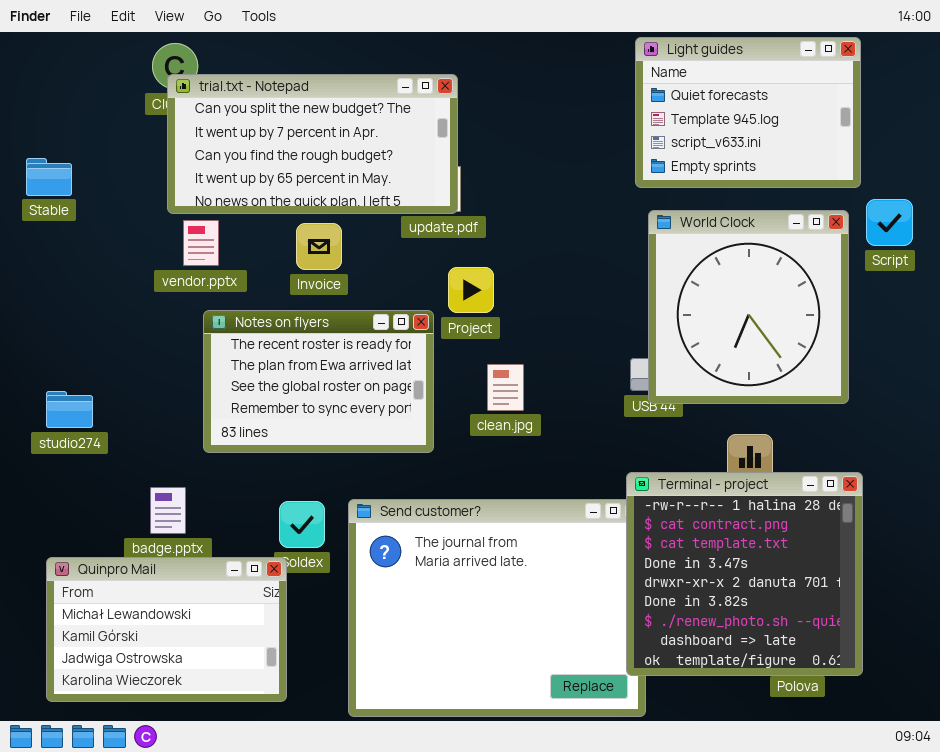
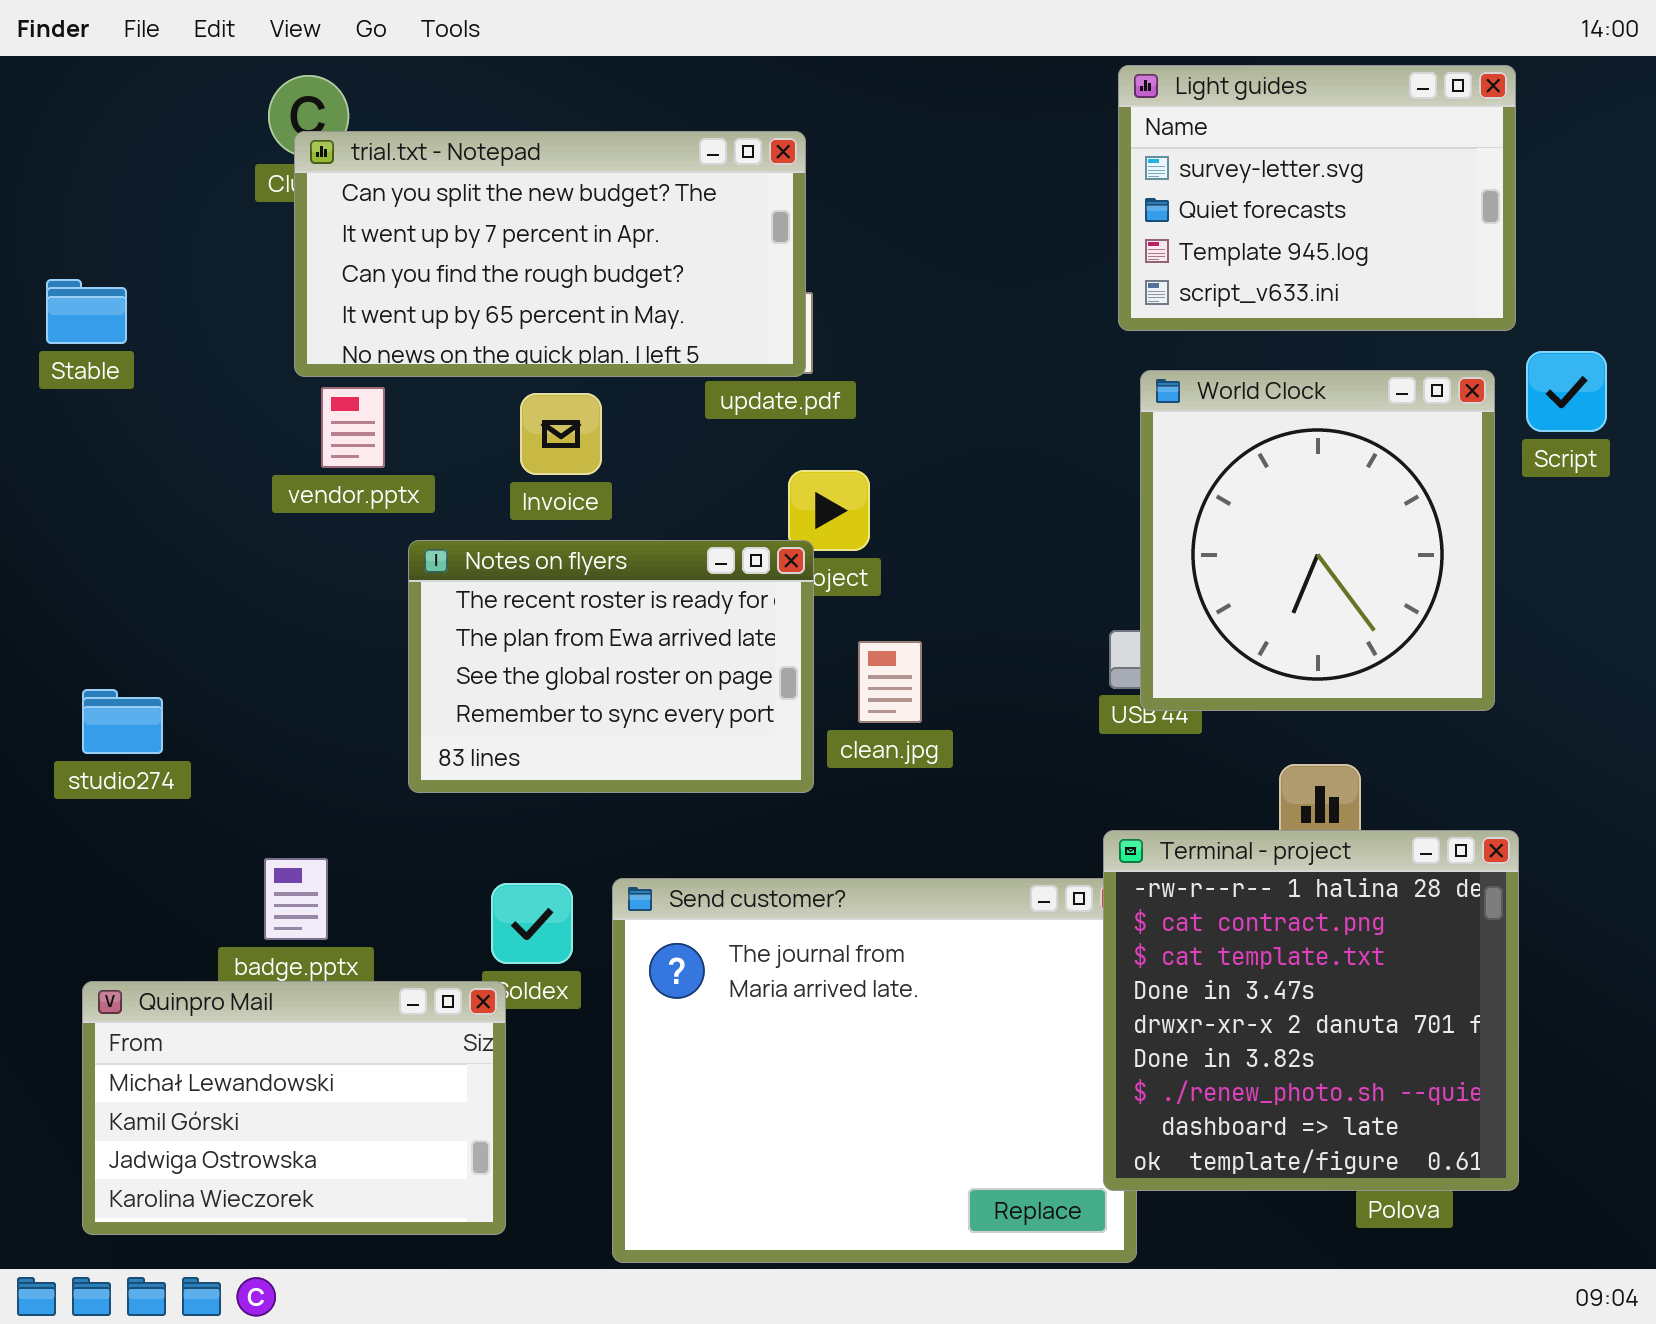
Light guides: [635,37,861,188] -> [1118,65,1516,331], scrolled up 1 row
Notes on flyers: [203,310,434,453] -> [408,540,814,793], moved

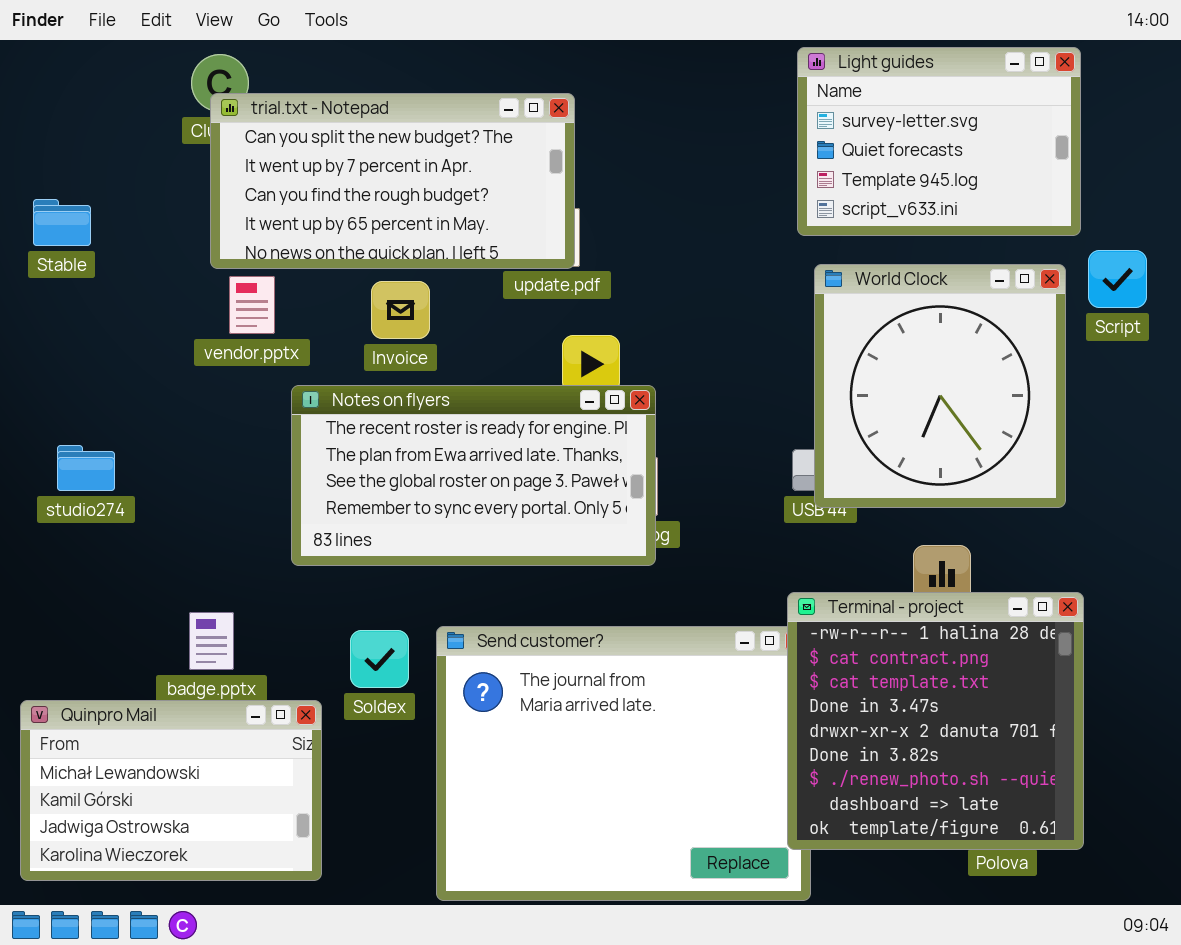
Notes on flyers: [408,540,814,793] -> [291,385,656,566], resized
studio274: [82,689,163,754] -> [57,445,115,491], moved
Quinpro Mail: [82,981,506,1235] -> [20,700,322,881], moved

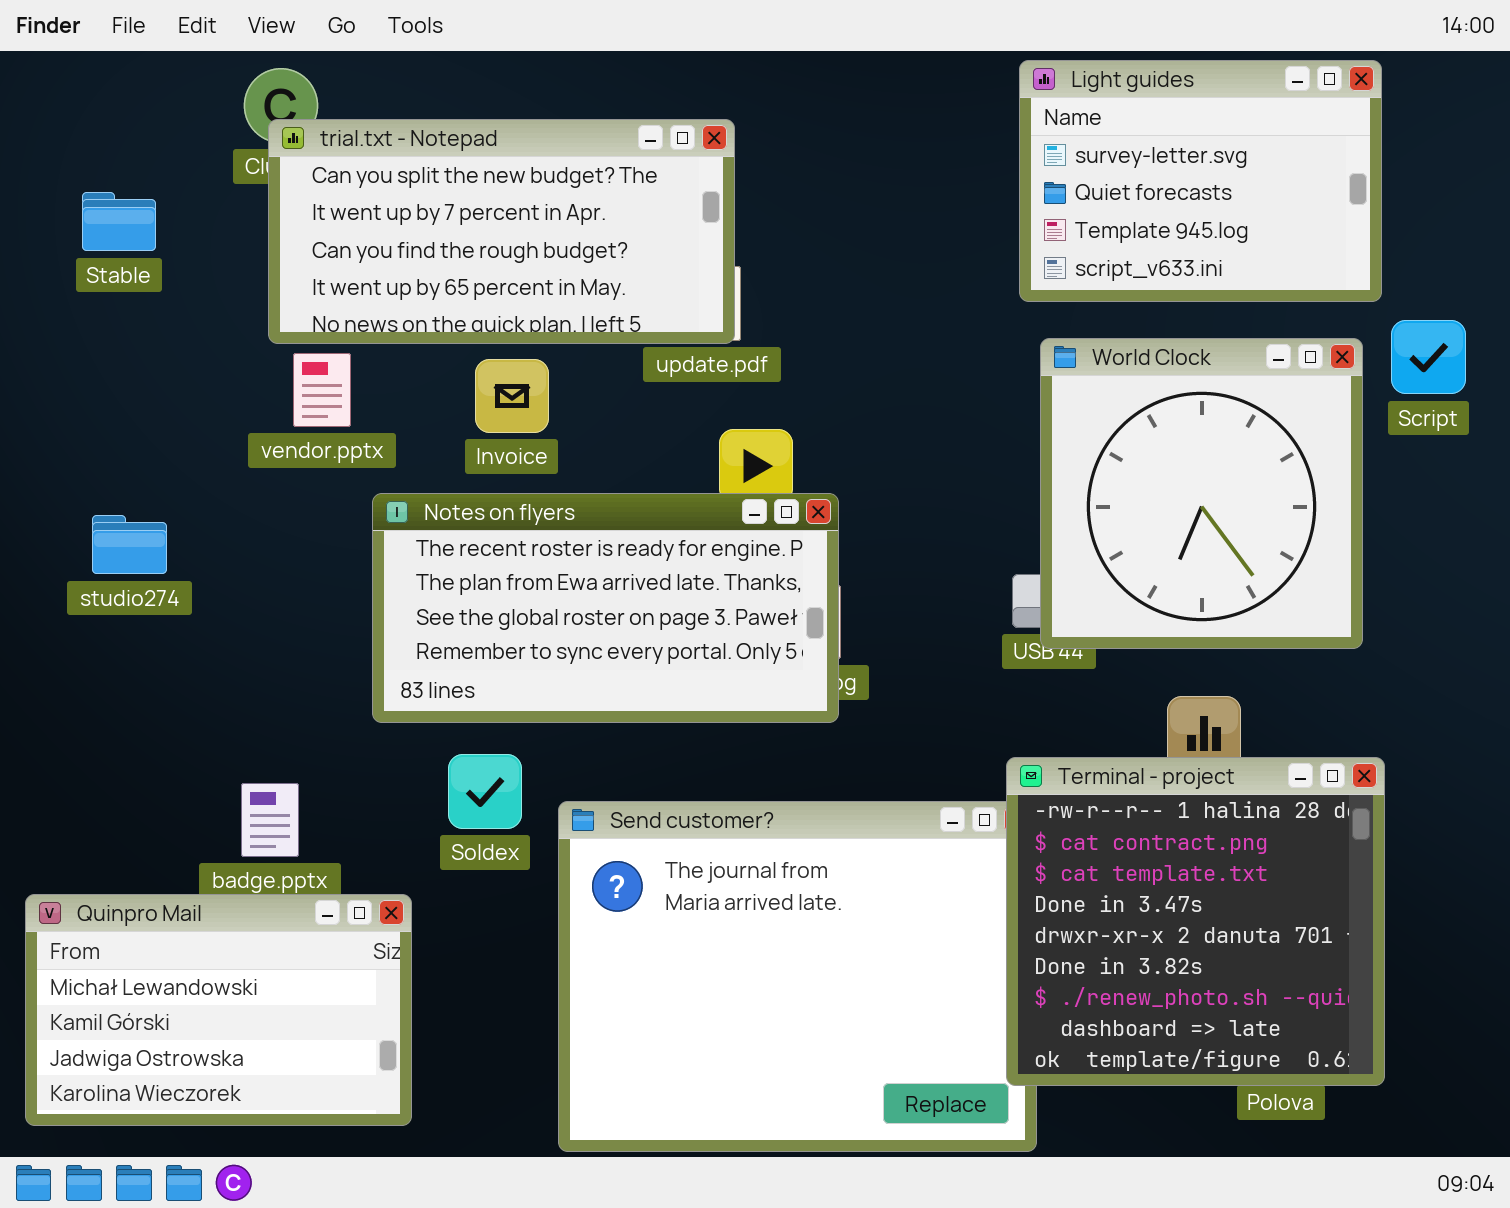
Stable: [33,199,91,246] -> [82,192,156,251], moved
studio274: [57,445,115,491] -> [92,515,167,574], moved
Soldex: [350,630,409,688] -> [448,754,522,829], moved

